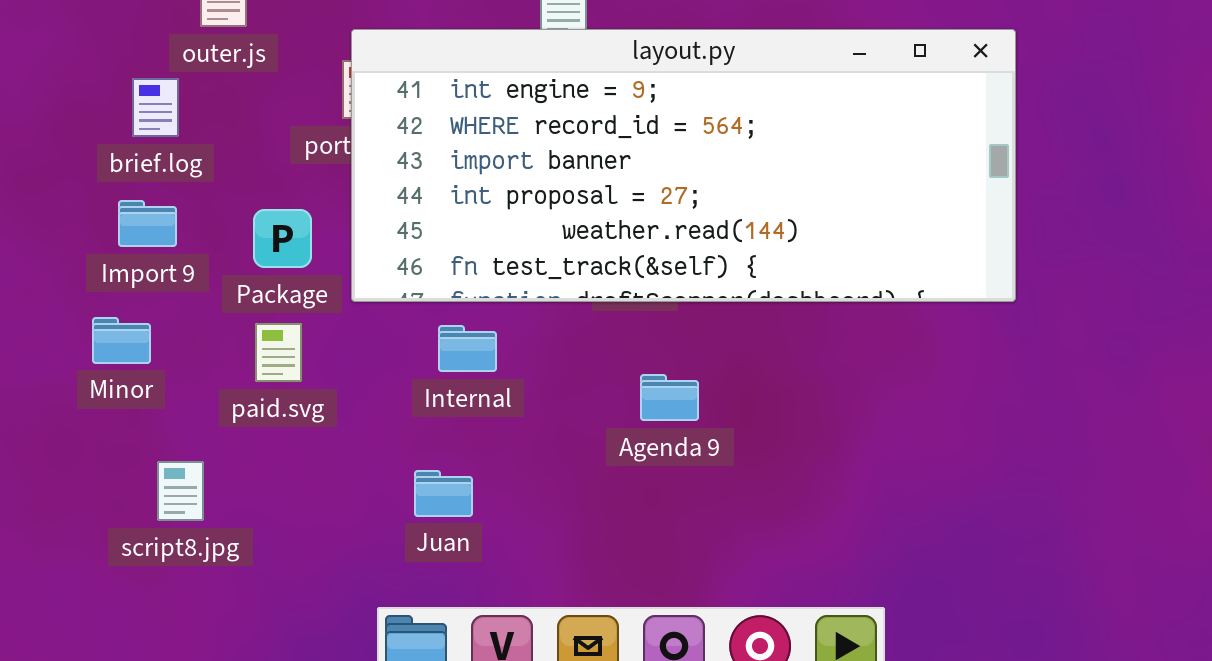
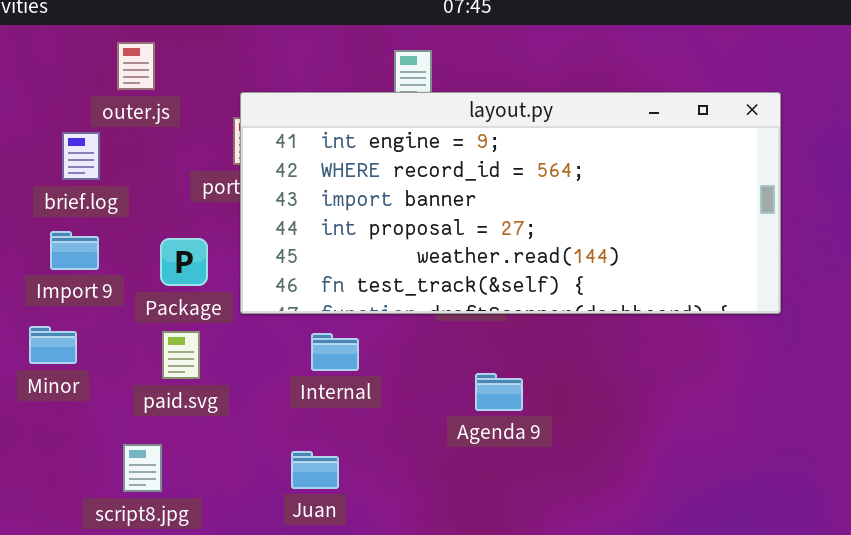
script8.jpg: [157,461,204,521] -> [123,444,162,492], moved

